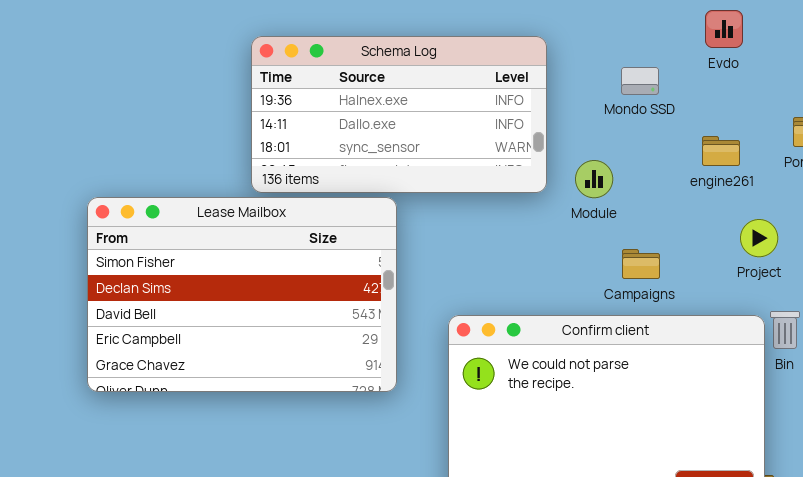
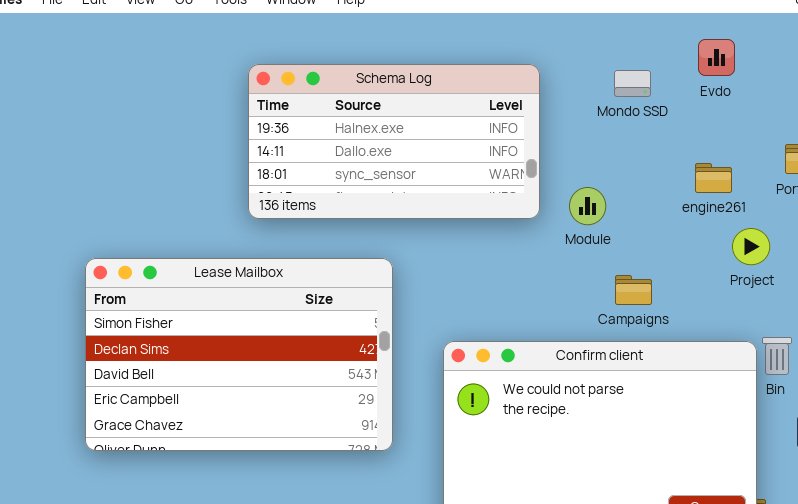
Mondo SSD: [621,67,659,95] -> [614,70,651,97], moved
Lease Mailbox: [87,197,397,392] -> [85,258,393,451], moved
Project: [740,219,778,257] -> [732,228,770,265], moved

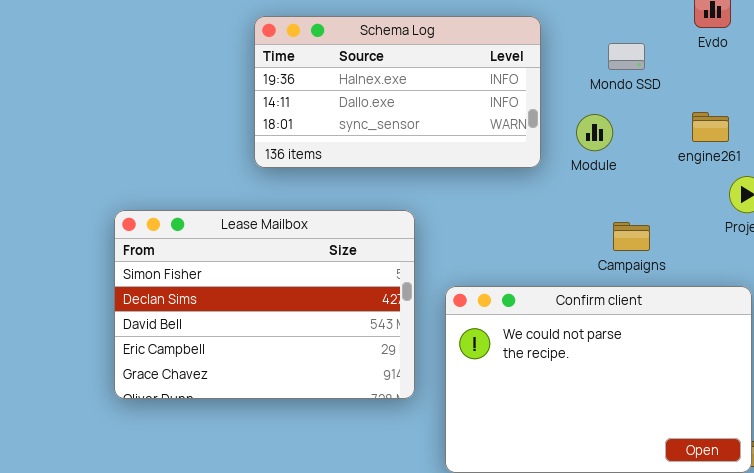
Mondo SSD: [614,70,651,97] -> [608,43,645,70], moved
Module: [569,187,606,225] -> [576,114,613,151], moved
Lease Mailbox: [85,258,393,451] -> [114,210,415,399], moved

